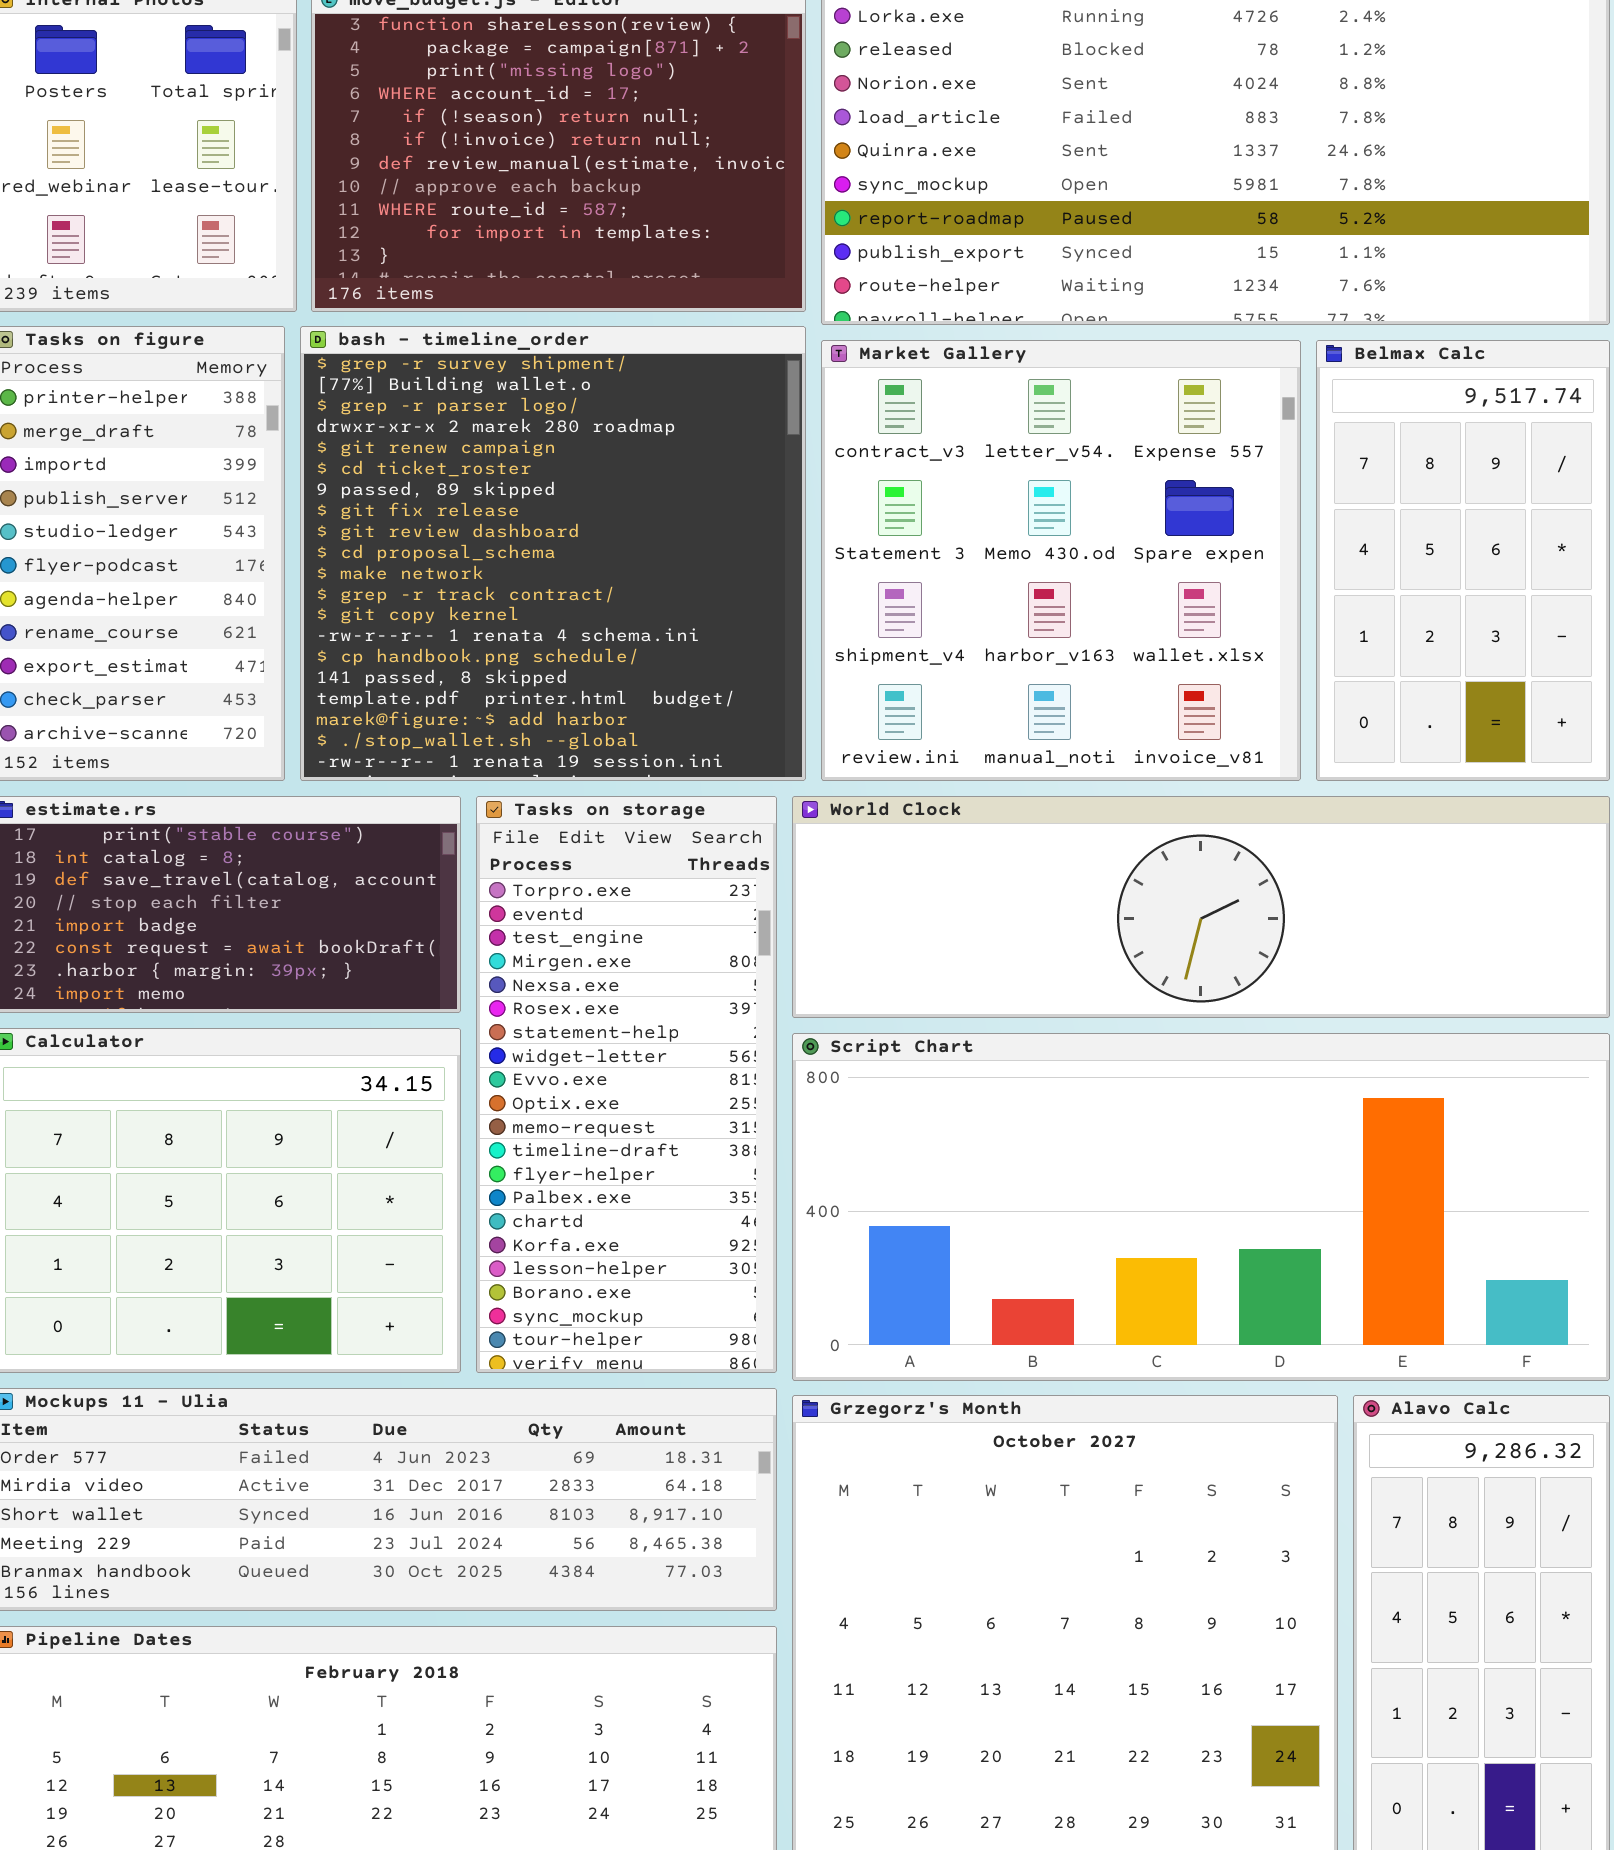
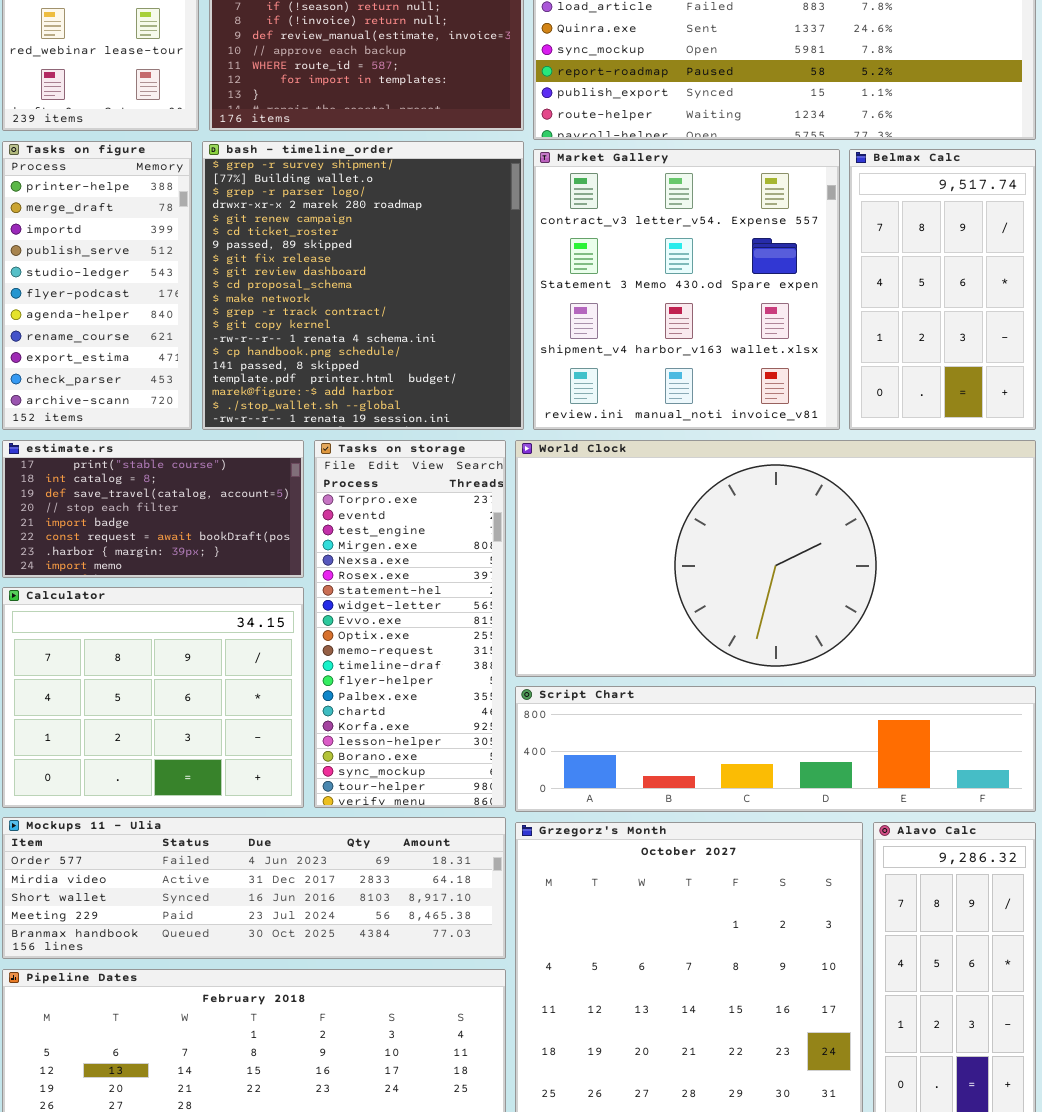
World Clock: [792,796,1610,1018] -> [515,440,1036,677], resized
Script Chart: [792,1033,1610,1381] -> [515,686,1036,812], resized

